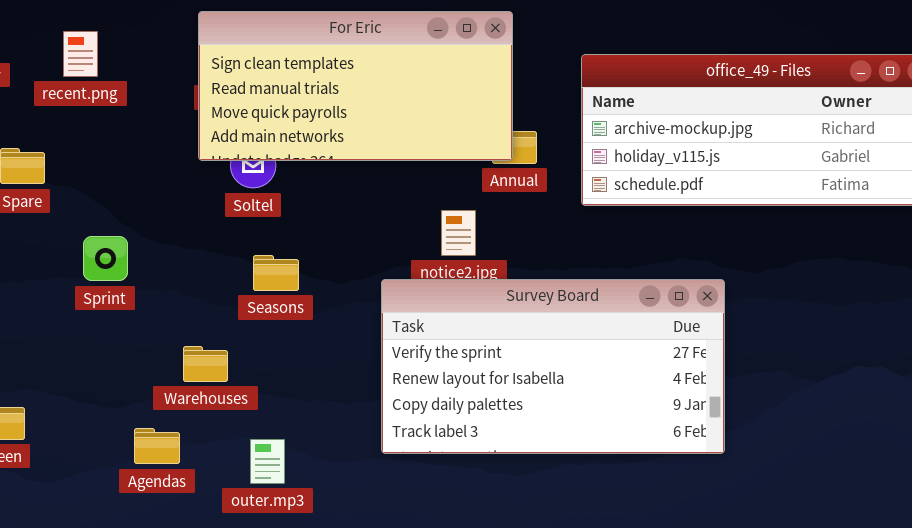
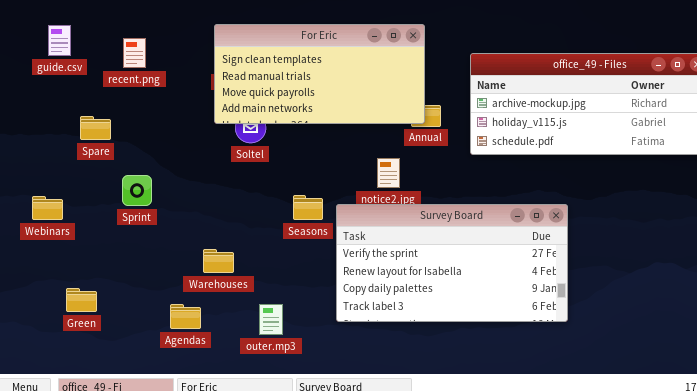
Sprint: [83,236,128,281] -> [122,175,152,206], moved
Seasons: [253,255,299,291] -> [293,195,323,220], moved
outer.mp3: [250,439,285,484] -> [259,304,283,335], moved

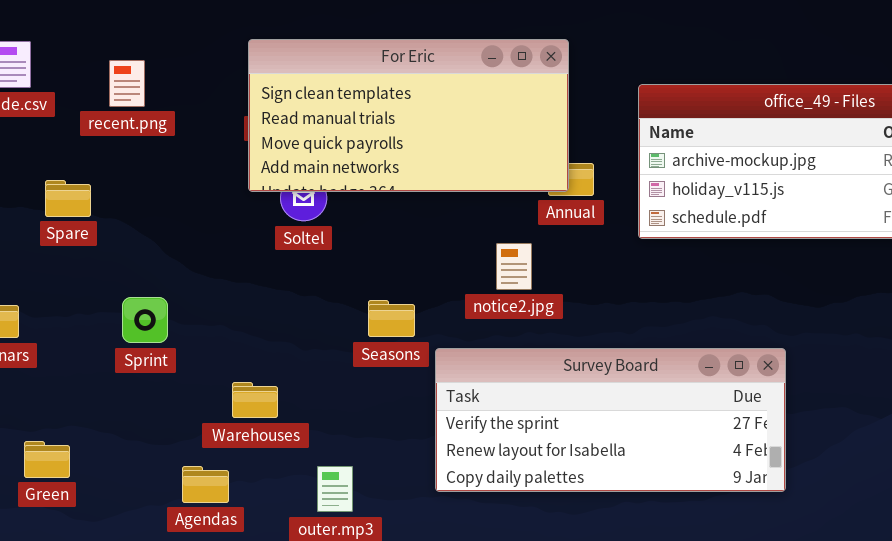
Sprint: [122,175,152,206] -> [122,297,168,343], moved
Survey Board: [336,204,568,322] -> [435,348,786,492], resized

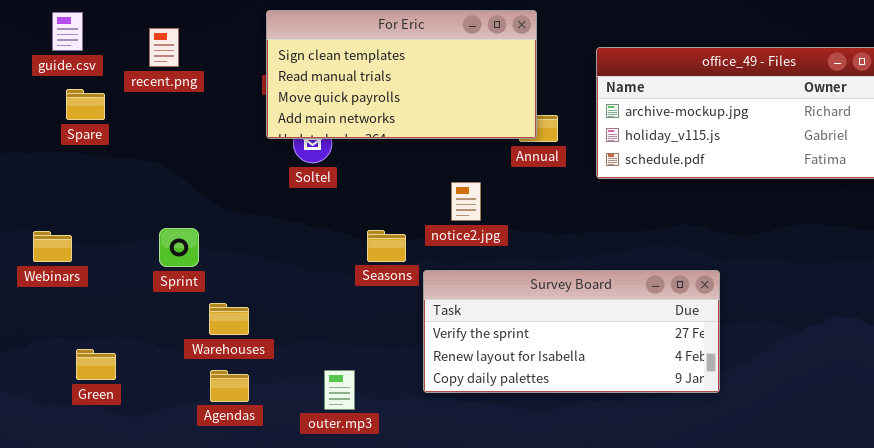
Spare: [45,180,91,217] -> [66,89,105,120], moved
notice2.jpg: [496,243,532,290] -> [451,182,481,221], moved
Warehouses: [232,382,278,418] -> [209,303,249,335], moved

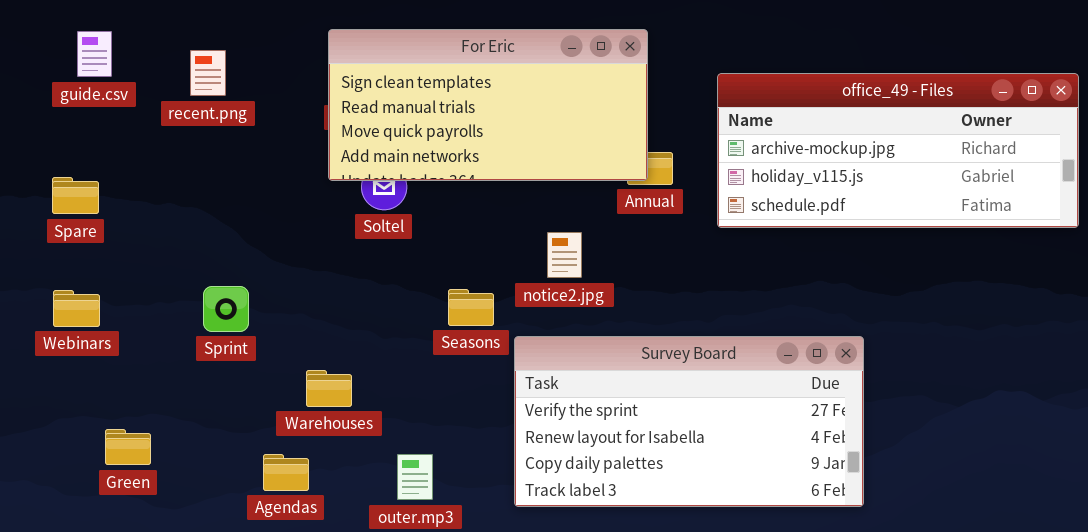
Spare: [66,89,105,120] -> [52,177,99,214], moved
Survey Board: [423,270,720,393] -> [514,336,864,507], resized
Warehouses: [209,303,249,335] -> [306,370,352,407], moved

